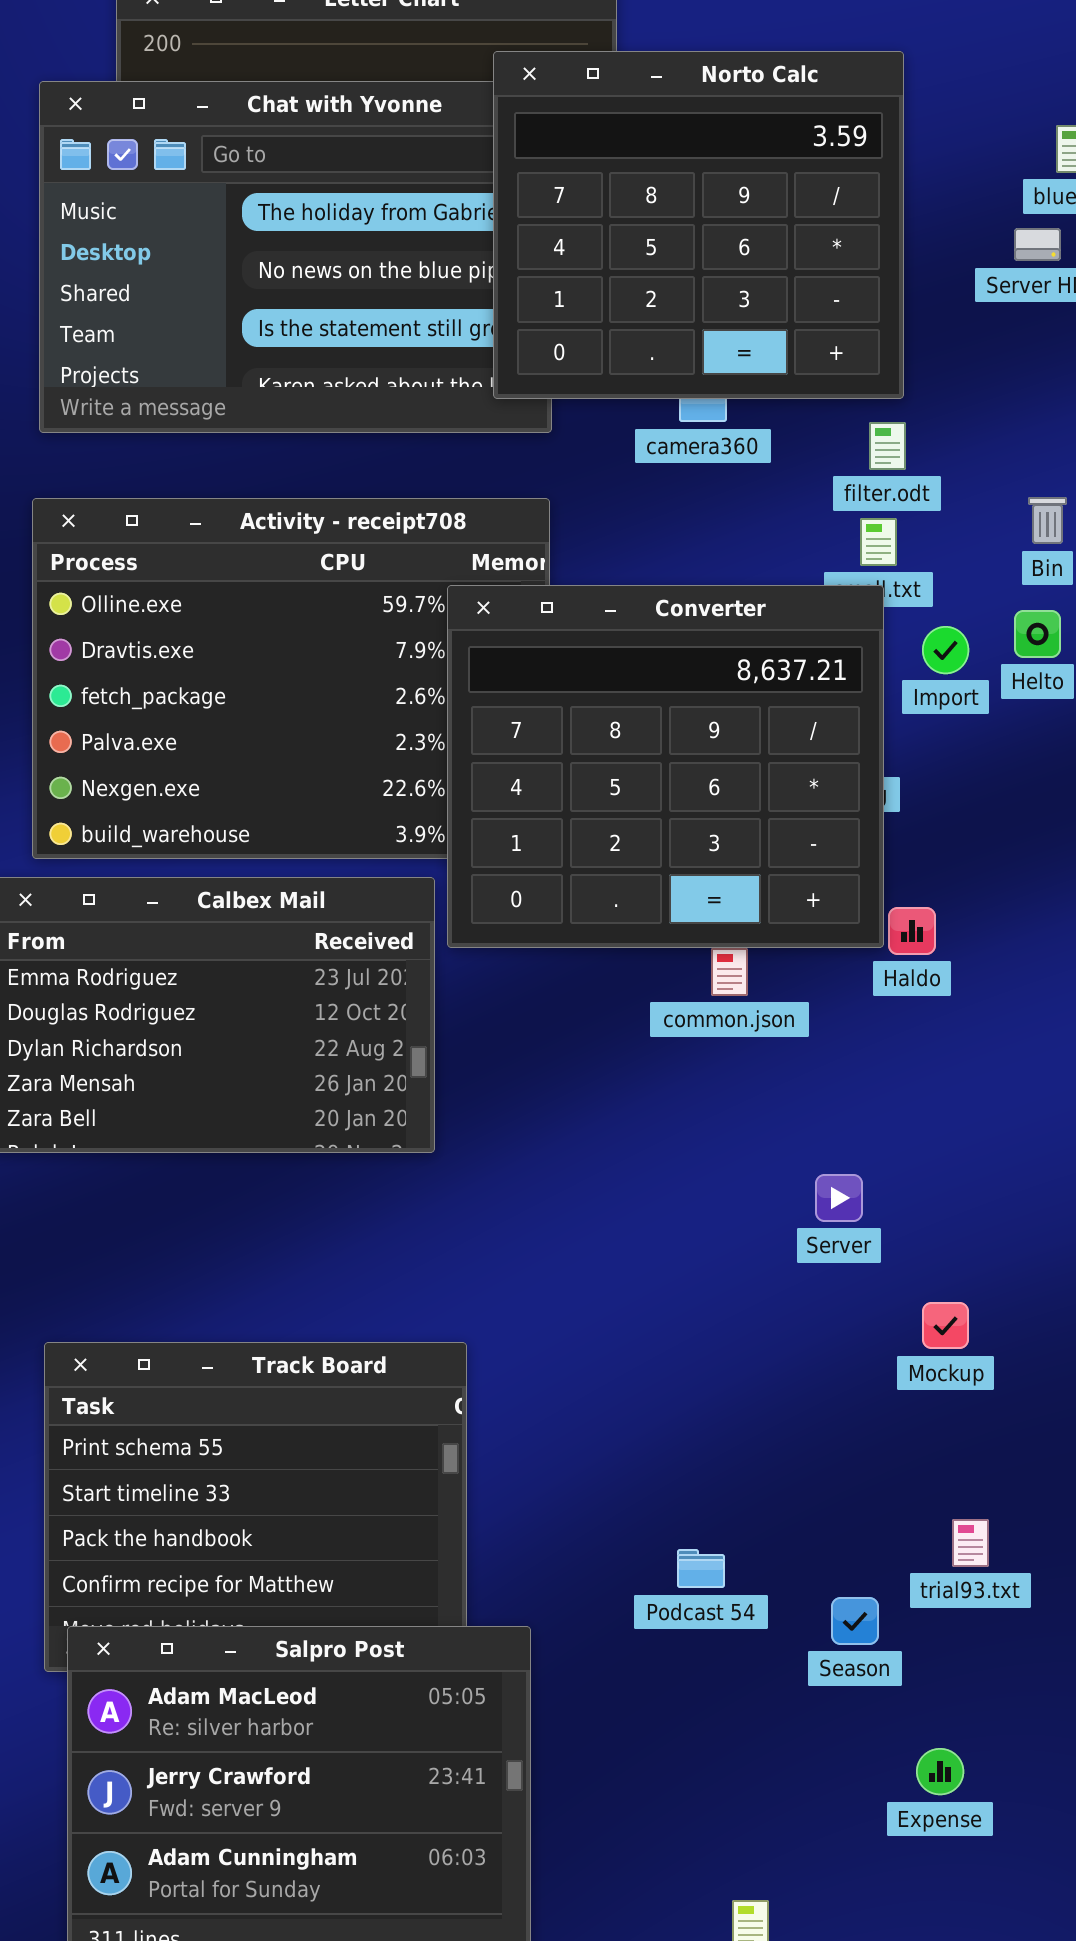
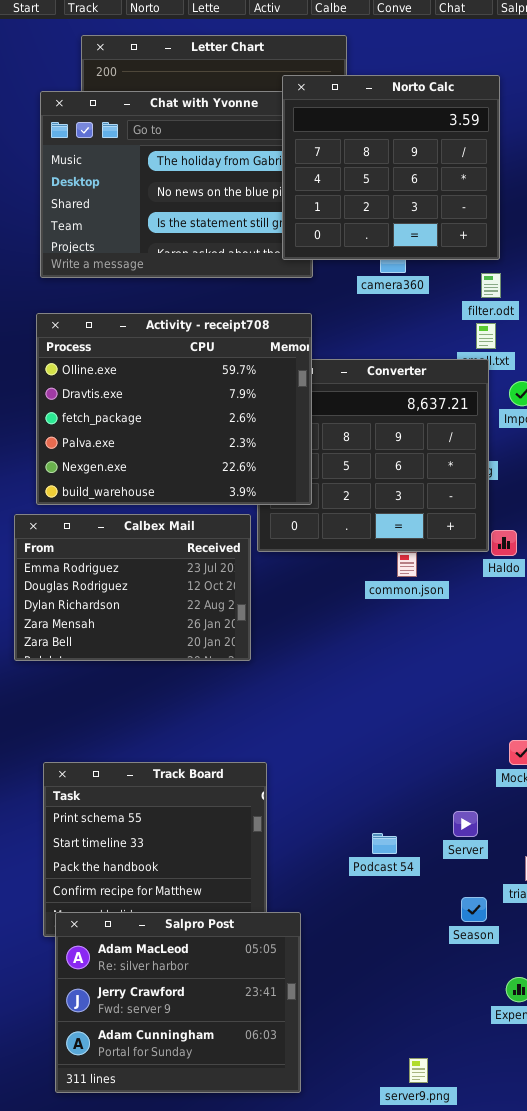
Activity - receipt708: [32,498,550,859] -> [36,313,312,505], raised
Server: [815,1174,863,1222] -> [453,811,478,837], moved
Podcast 54: [677,1549,725,1588] -> [372,833,397,854], moved

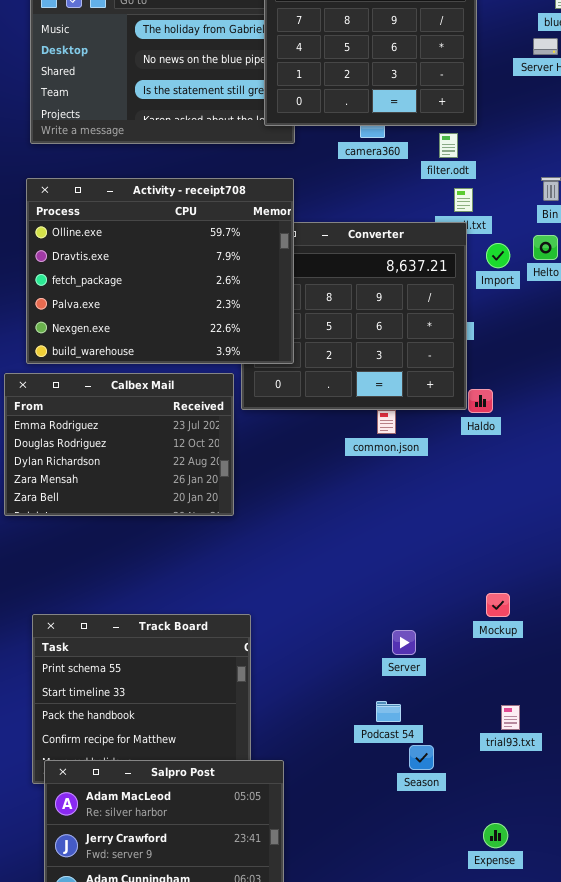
filter.odt: [481,273,501,298] -> [439,133,458,158], moved
Server: [453,811,478,837] -> [392,630,416,655], moved
Podcast 54: [372,833,397,854] -> [376,701,401,722], moved
Season: [461,897,487,922] -> [409,745,434,770], moved

